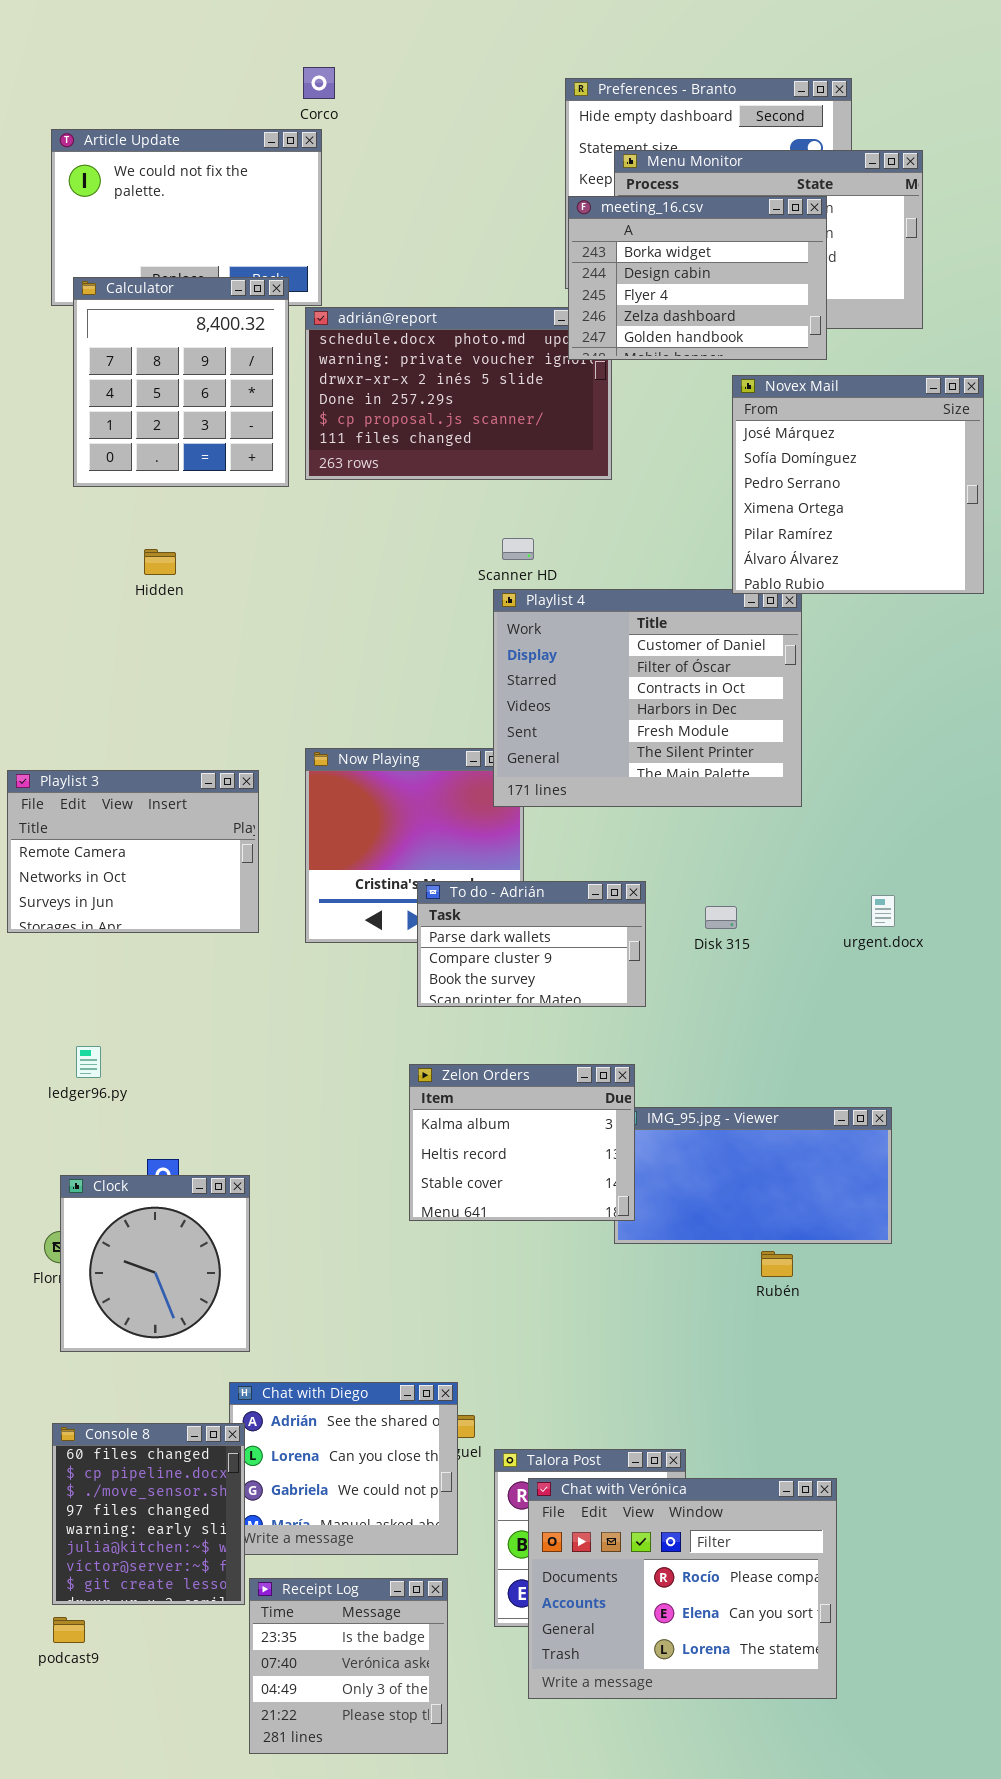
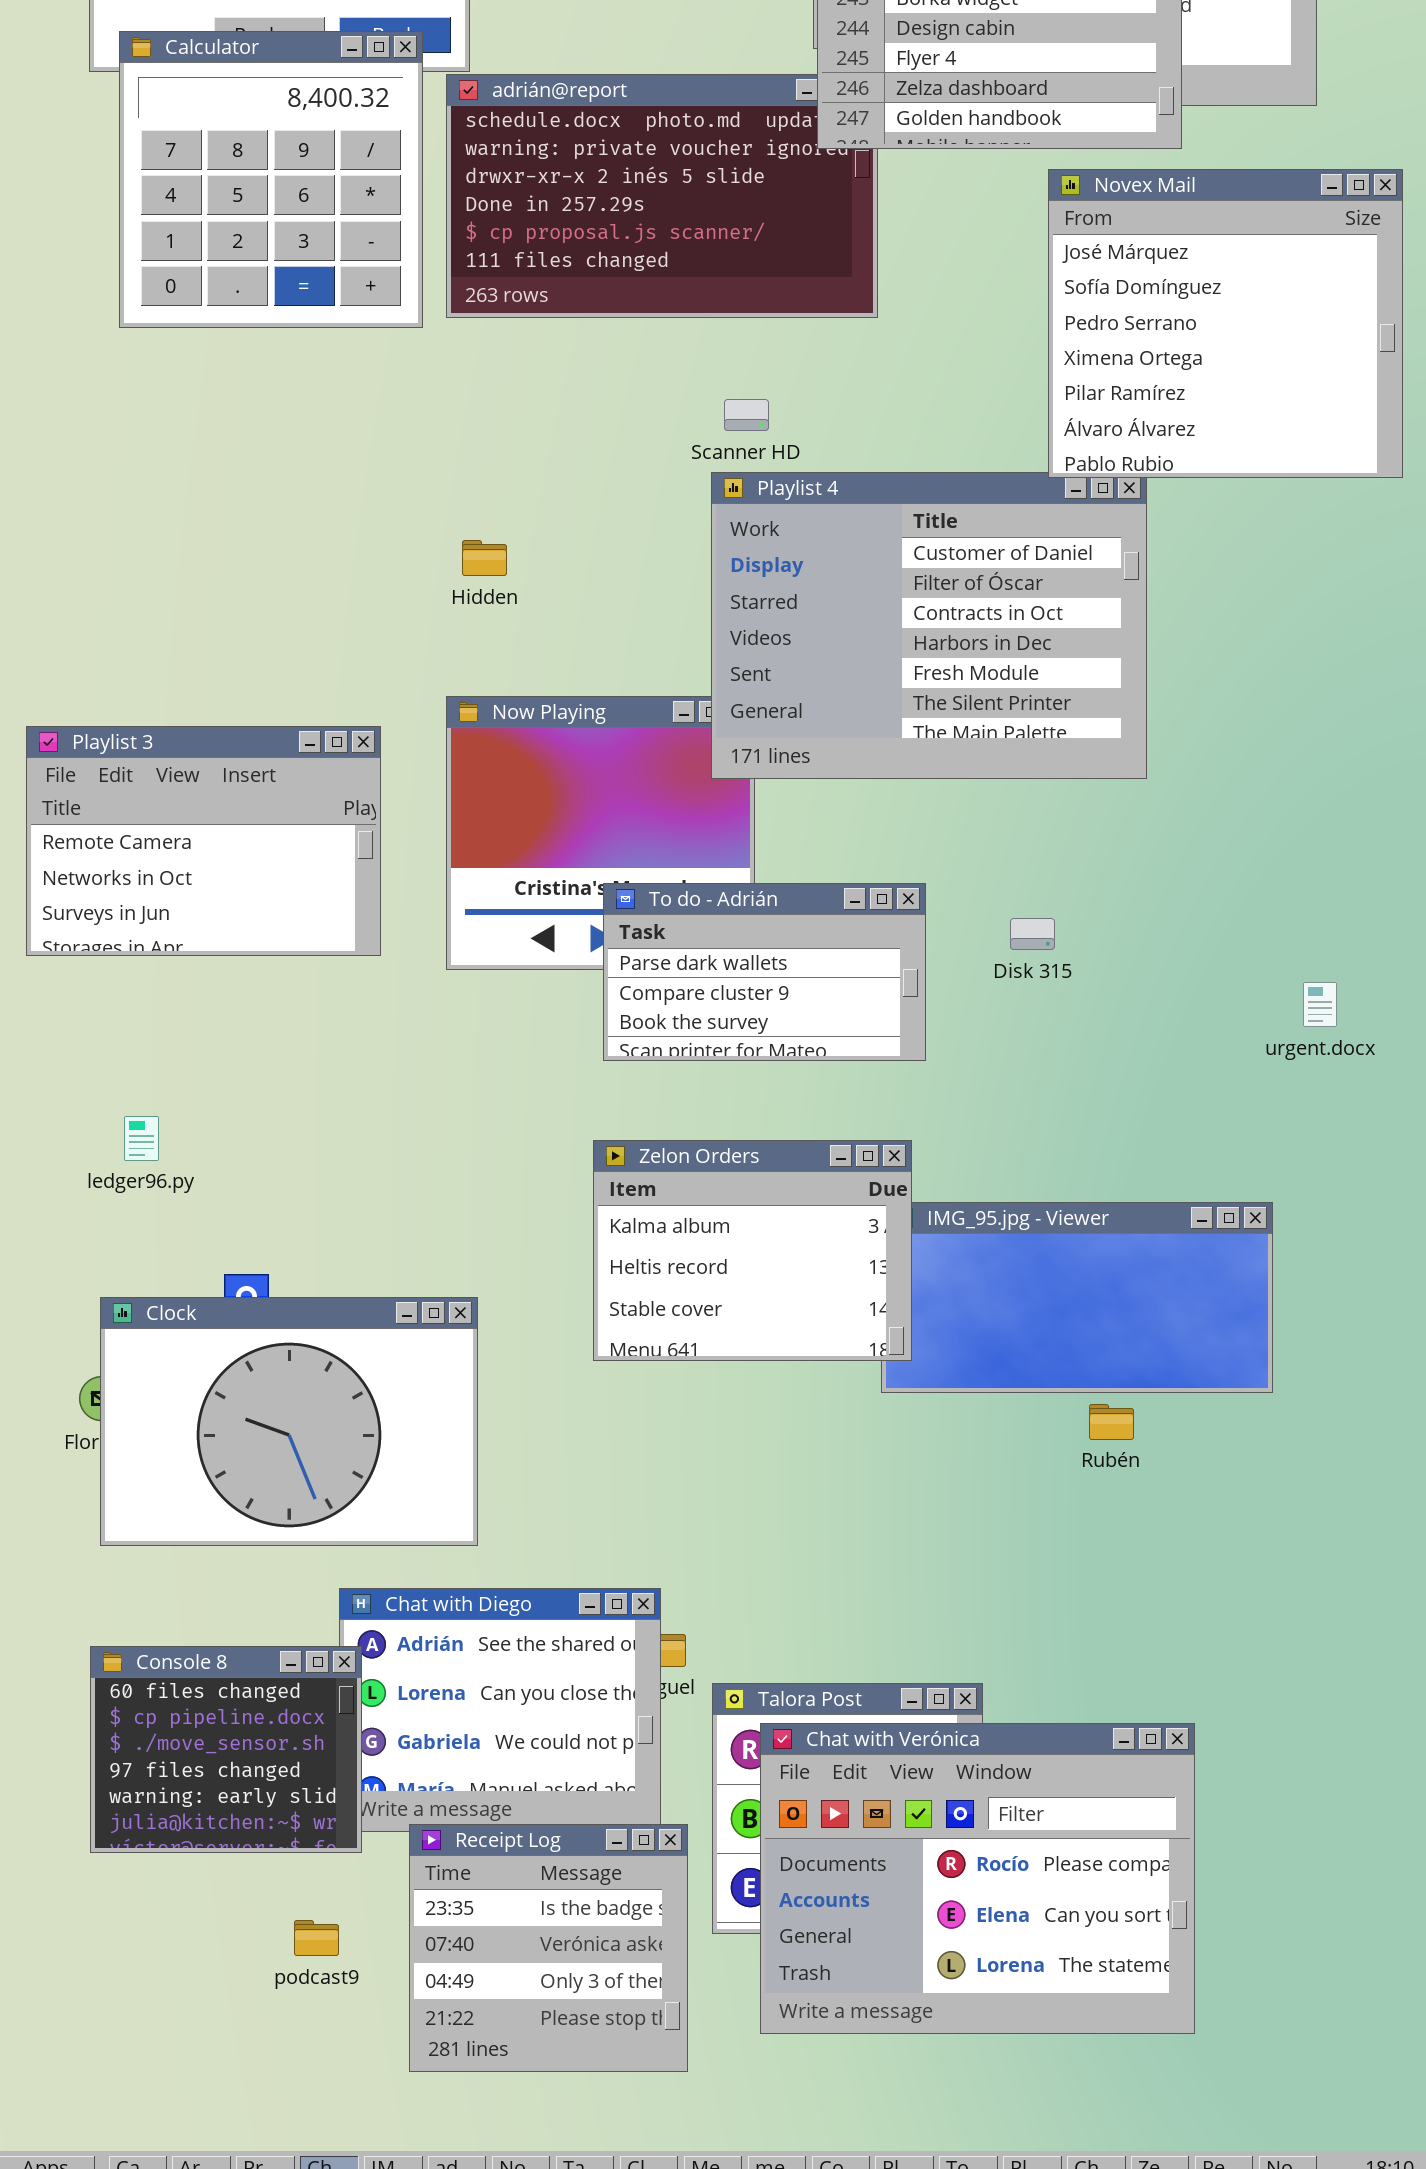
Hidden: [144,549,176,575] -> [462,540,507,576], moved
urgent.docx: [871,895,895,927] -> [1303,982,1337,1027], moved
Clock: [60,1175,250,1352] -> [100,1297,478,1546], resized
Console 8: [52,1423,245,1605] -> [90,1646,362,1853], resized
Receipt Log: [249,1578,448,1754] -> [409,1824,688,2072], moved
podcast9: [53,1617,85,1643] -> [294,1920,339,1956], moved

